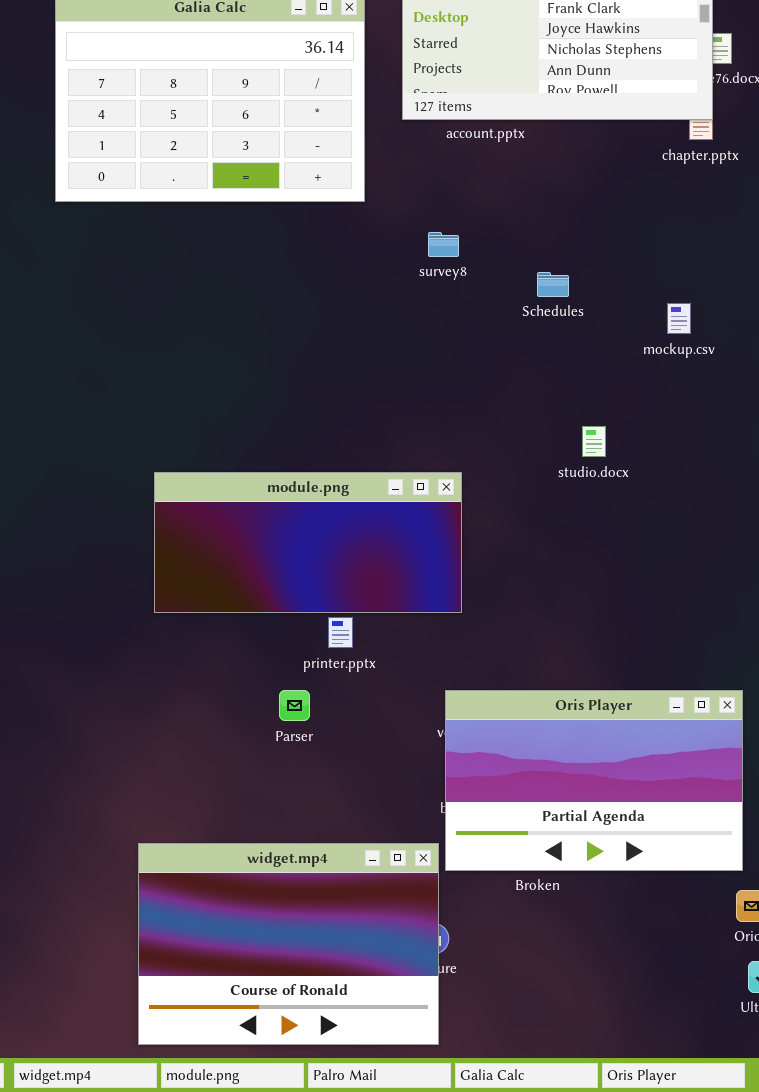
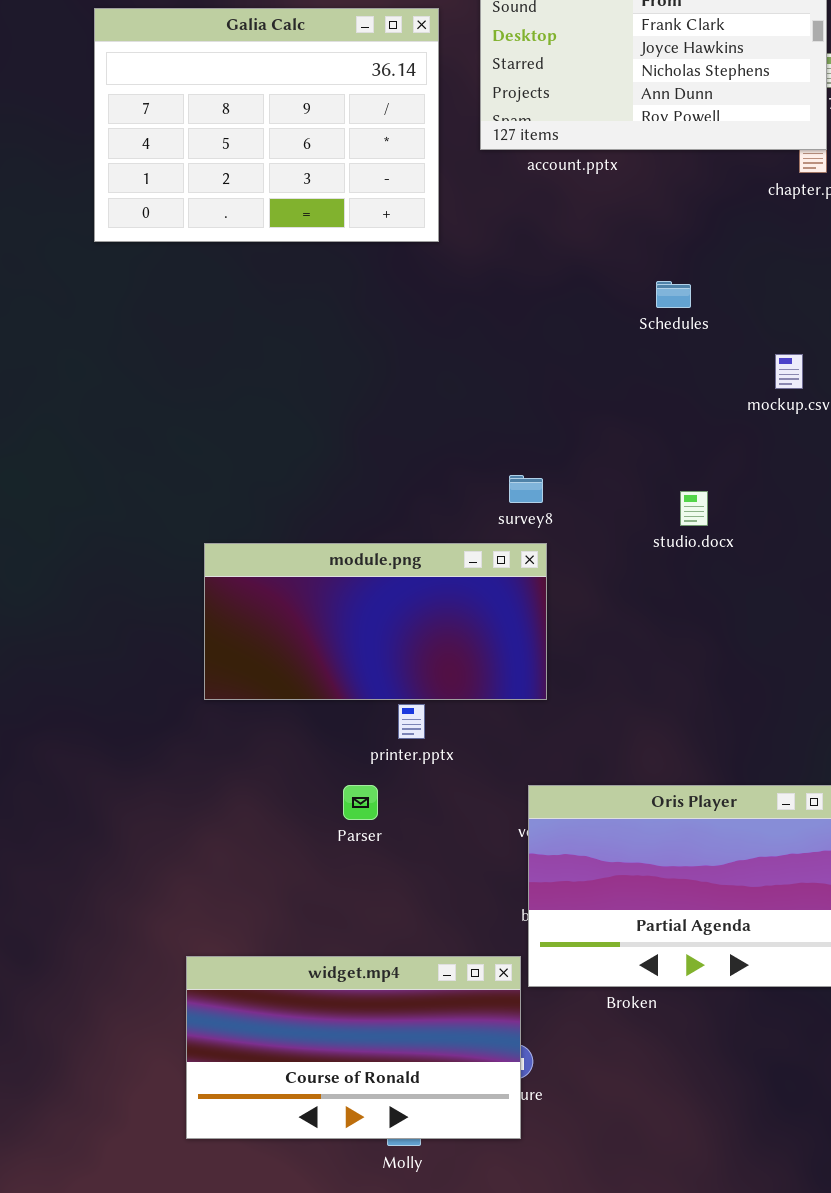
survey8: [428,232,459,257] -> [509,475,543,503], moved
Schedules: [537,272,569,297] -> [656,281,691,308], moved
widget.mp4: [138,843,439,1045] -> [186,956,521,1139], resized

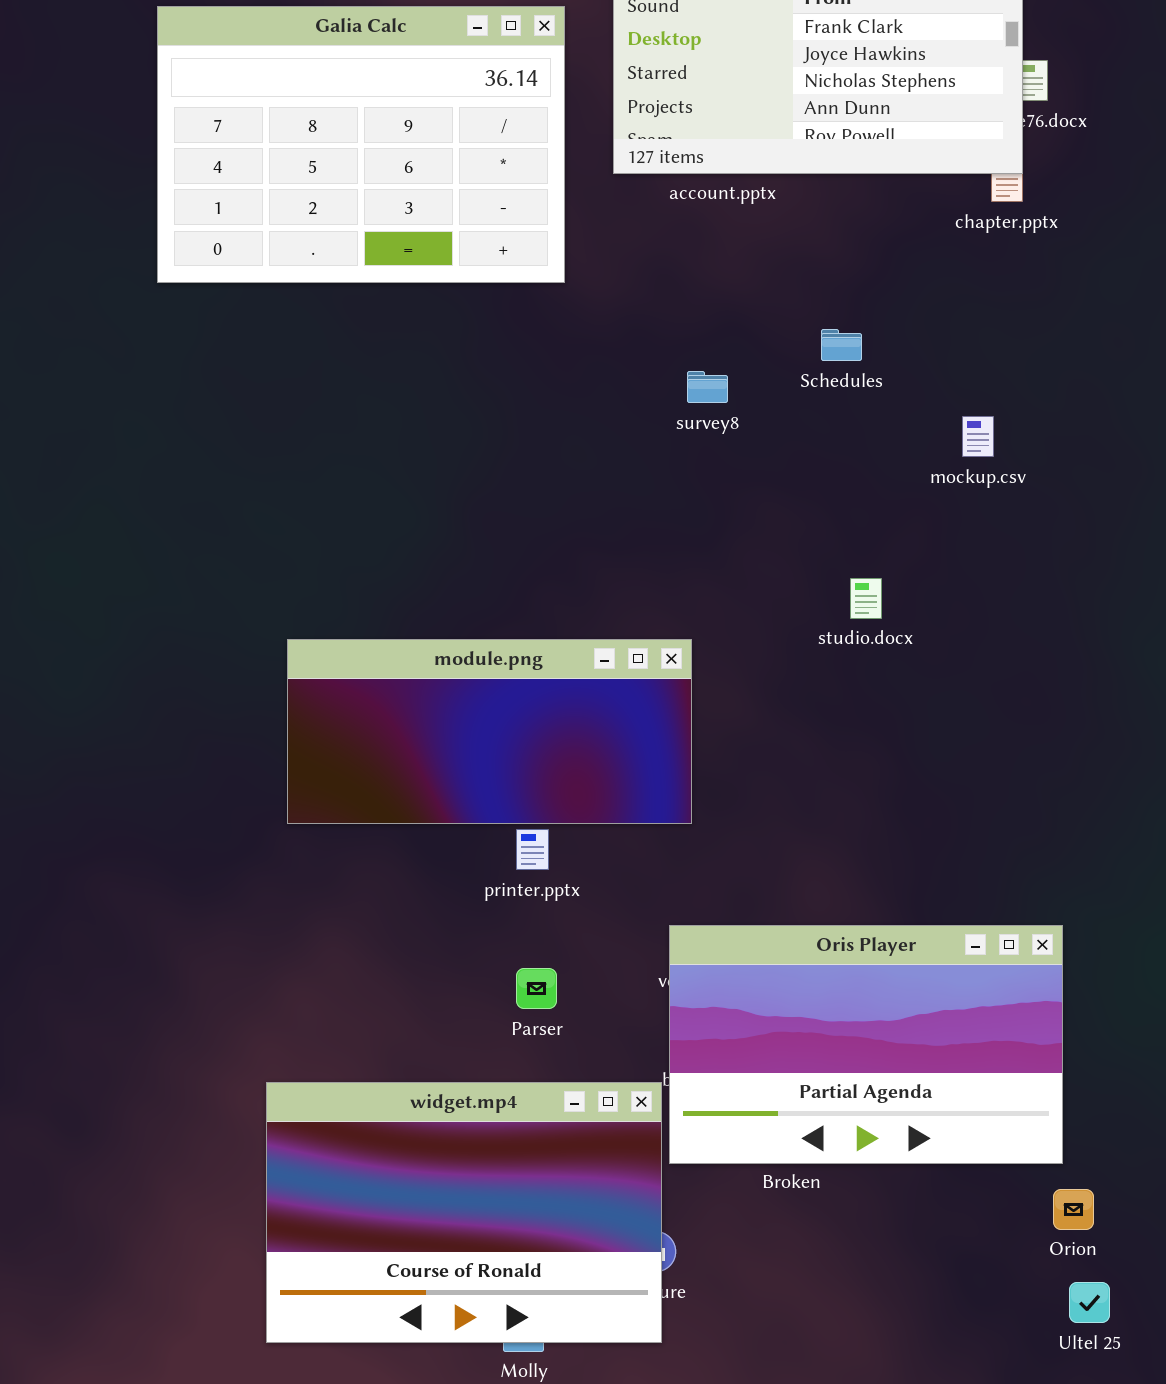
survey8: [509,475,543,503] -> [687,371,728,403], moved
Parser: [343,785,378,820] -> [516,968,557,1009], moved
widget.mp4: [186,956,521,1139] -> [266,1082,662,1343], resized

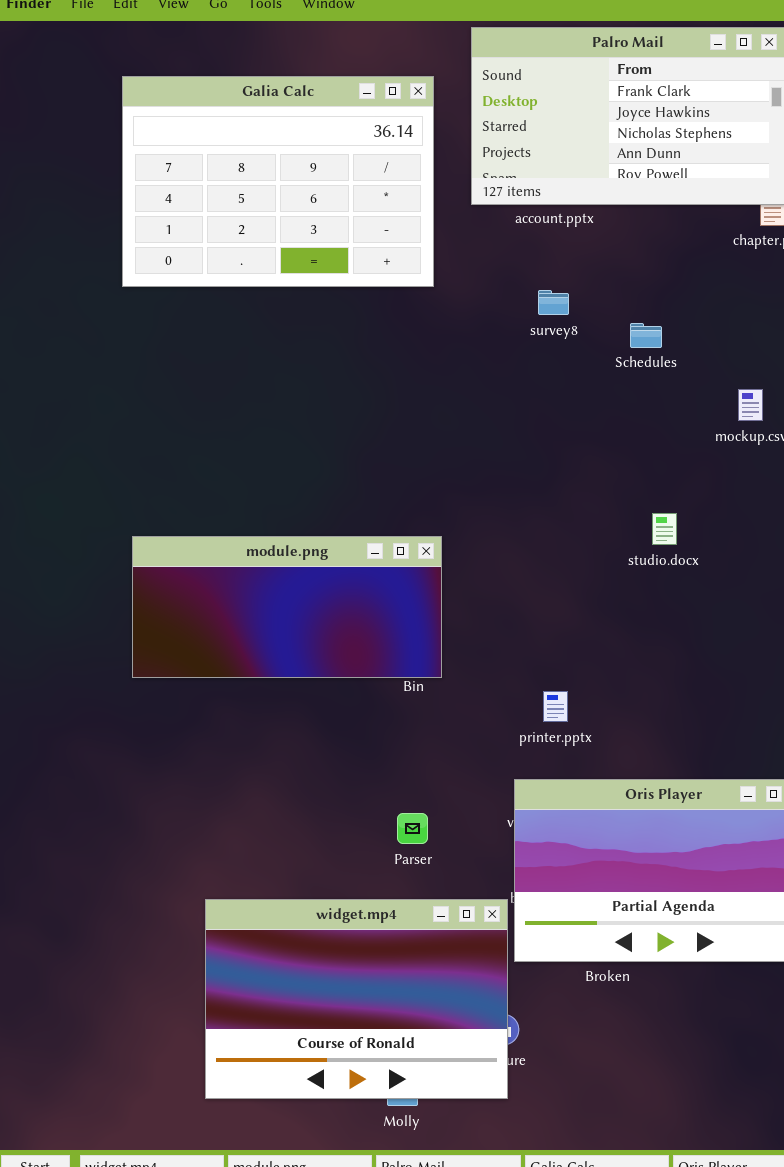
survey8: [687,371,728,403] -> [538,290,569,315], moved
module.png: [287,639,692,824] -> [132,536,442,678], moved
printer.pptx: [516,829,549,870] -> [543,691,568,722], moved

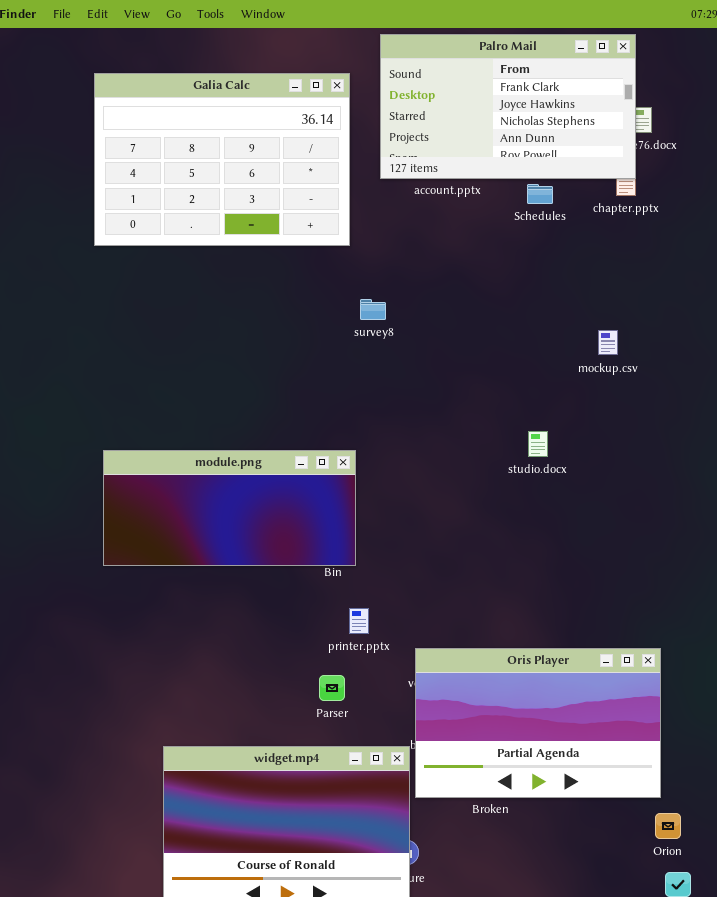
survey8: [538,290,569,315] -> [360,299,386,320], moved
Schedules: [630,323,662,348] -> [527,184,553,204], moved
printer.pptx: [543,691,568,722] -> [349,608,369,634], moved

